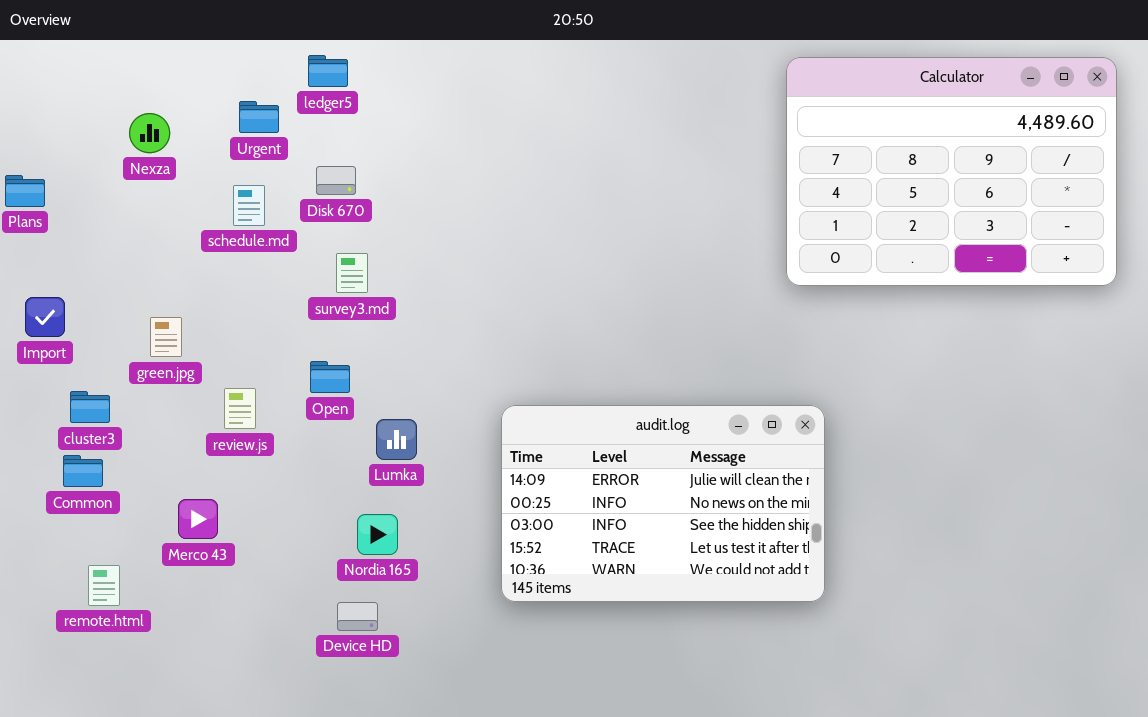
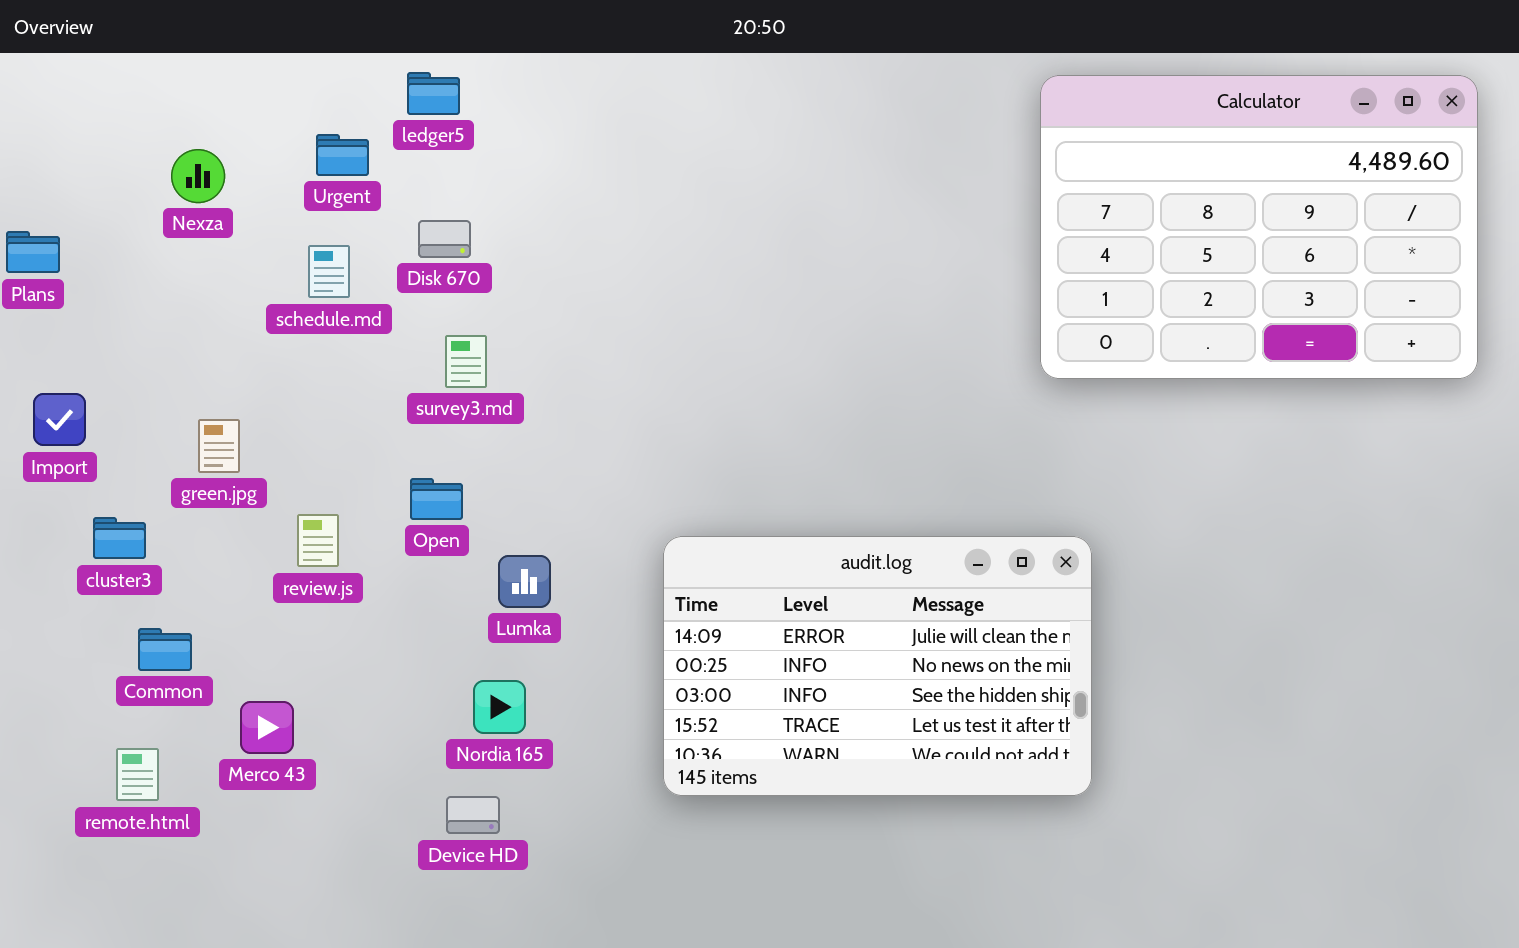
Common: [63,455,103,487] -> [138,628,192,671], moved
Merco 43: [178,499,218,539] -> [240,701,294,754], moved

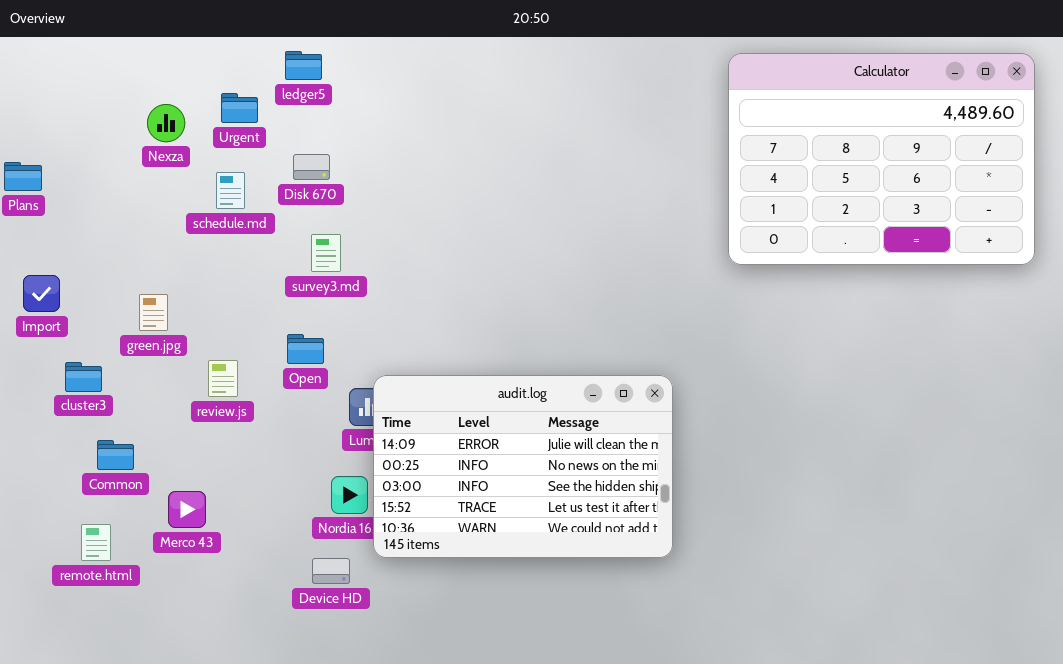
Nexza: [171,149,225,203] -> [147,104,185,142], moved
audit.log: [663,536,1092,796] -> [373,375,673,558], moved

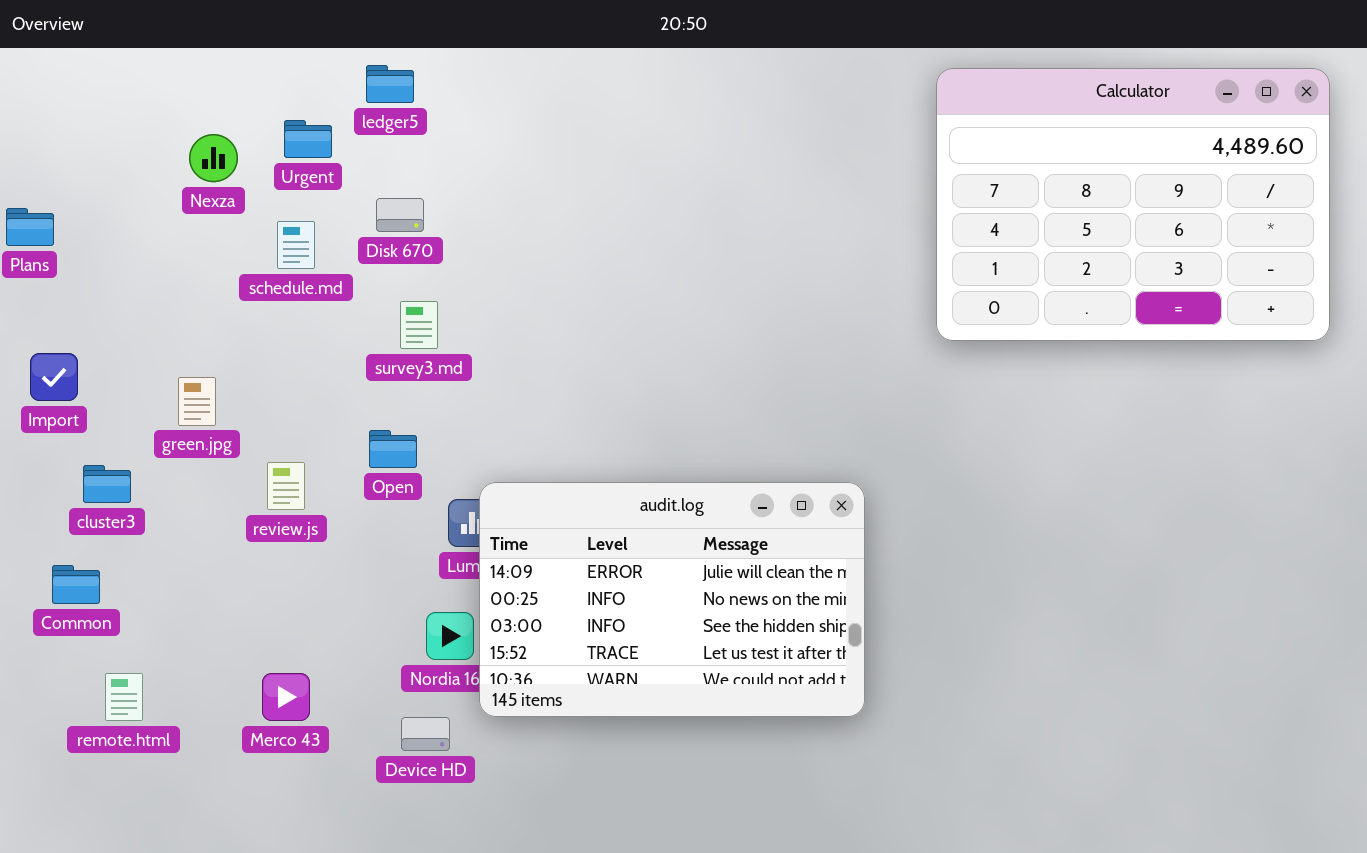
Common: [97,440,134,470] -> [52,565,100,604], moved
Merco 43: [168,491,206,528] -> [262,673,310,721], moved

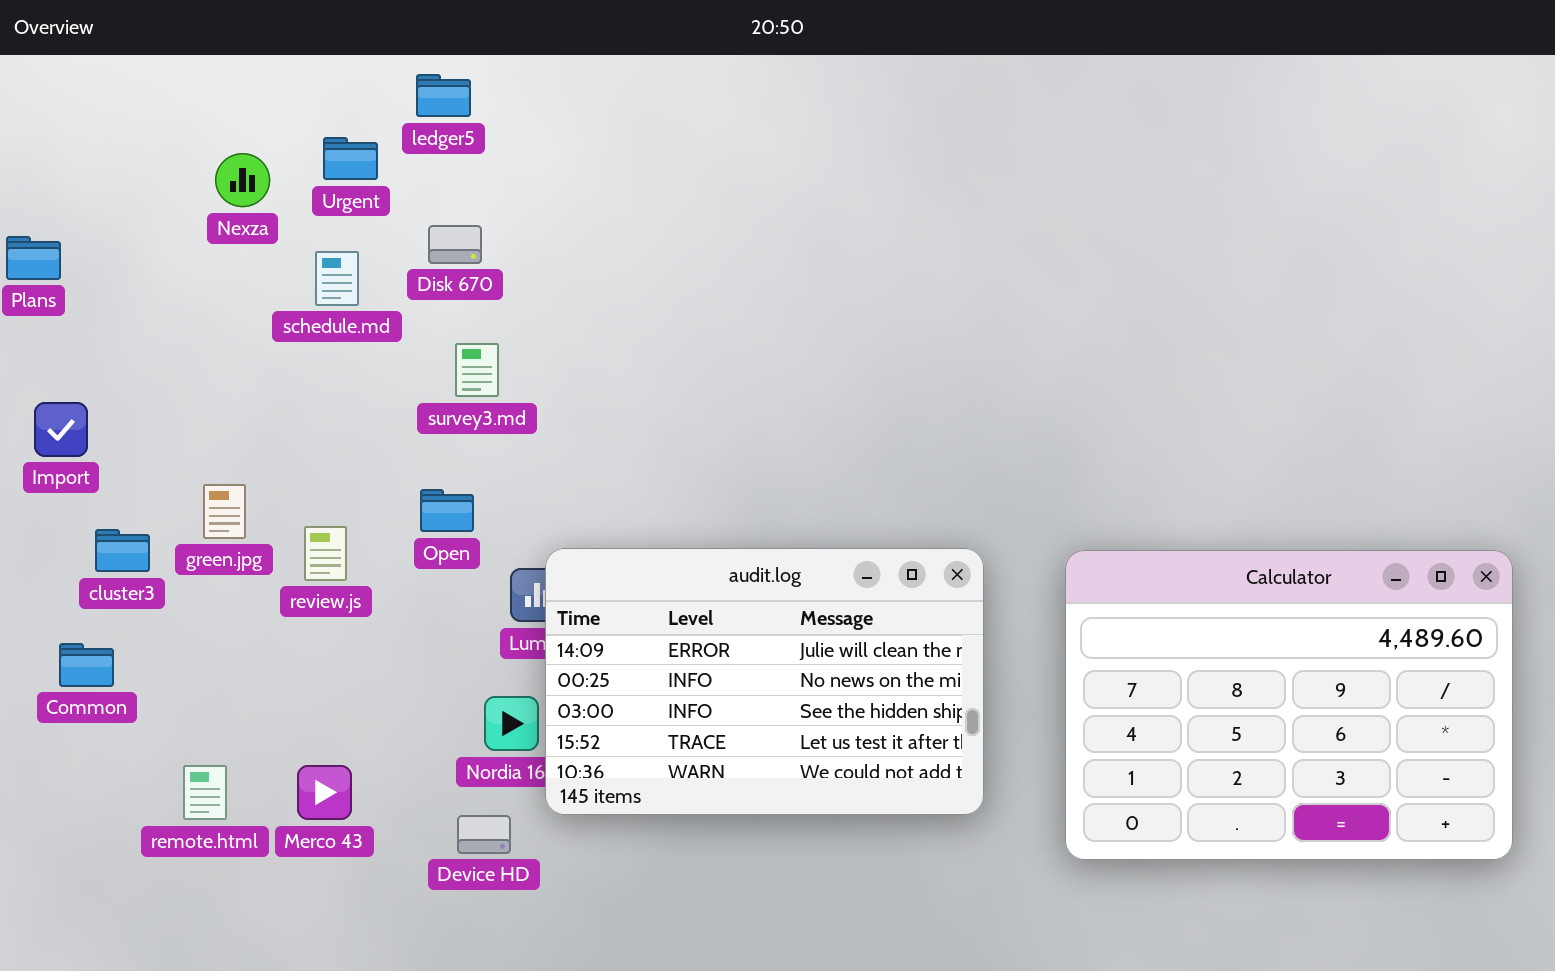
Calculator: [936,68,1330,341] -> [1065,550,1513,860], moved
green.jpg: [178,377,216,426] -> [203,484,246,539], moved
remote.html: [105,673,143,721] -> [183,765,227,820], moved

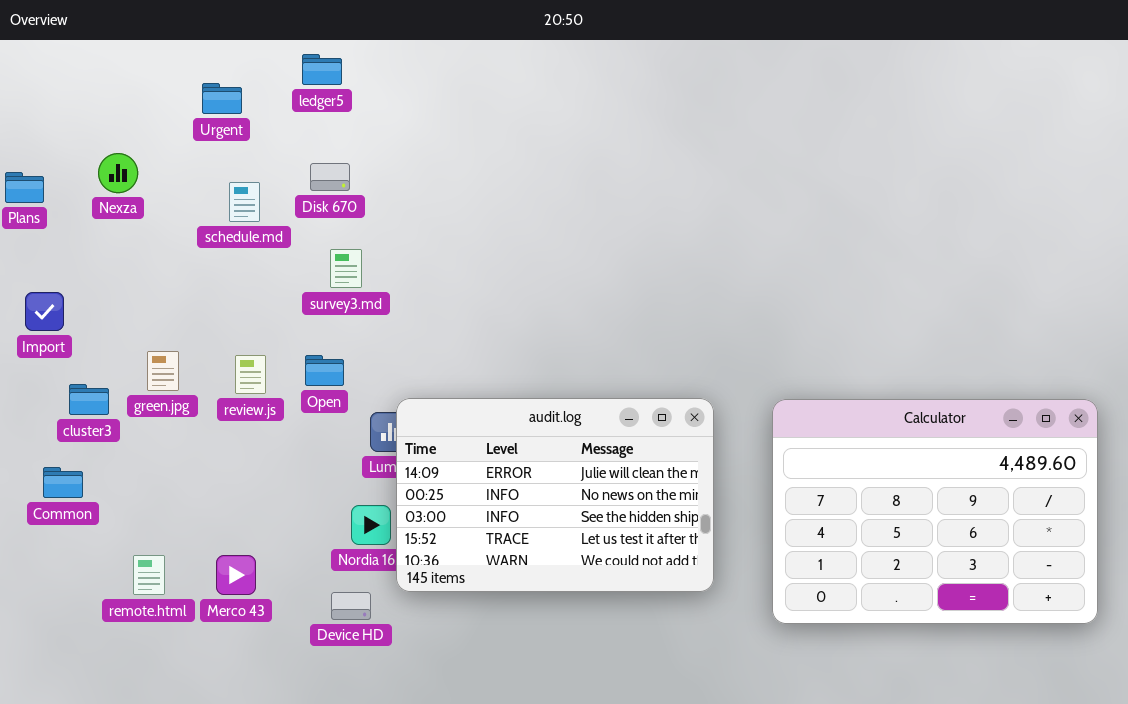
Urgent: [323,137,378,180] -> [202,83,242,114], moved
Nexza: [215,153,270,207] -> [98,153,138,193], moved
review.js: [304,526,347,581] -> [235,355,266,394], moved

